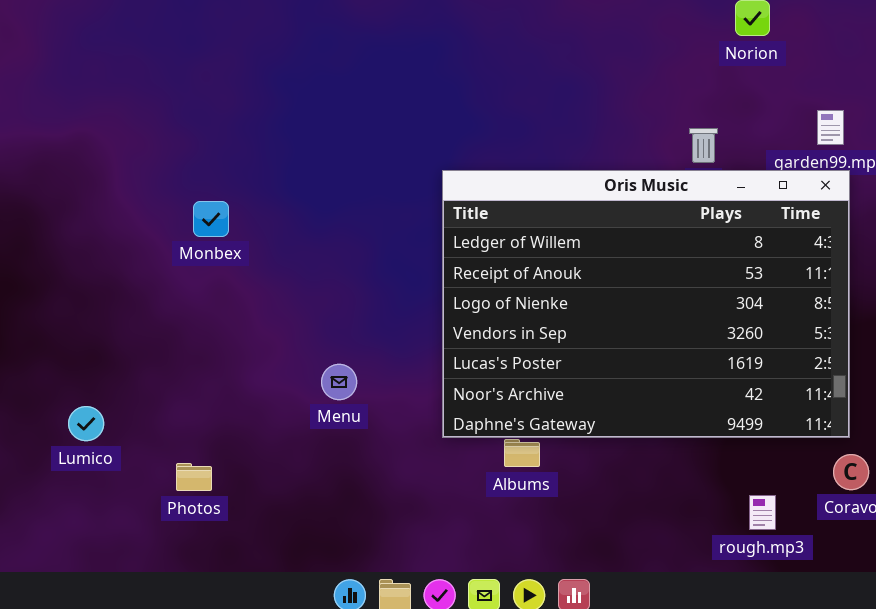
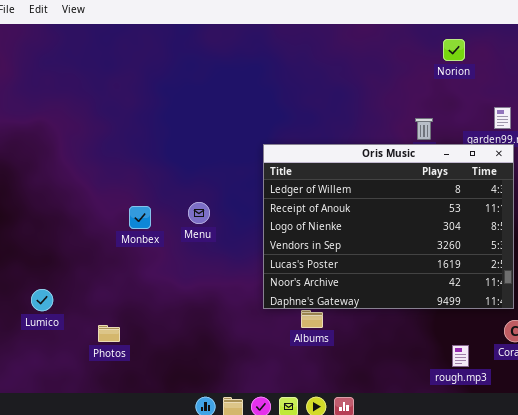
Monbex: [193,201,229,237] -> [129,206,151,229], moved
Menu: [321,364,357,400] -> [188,202,210,224], moved

